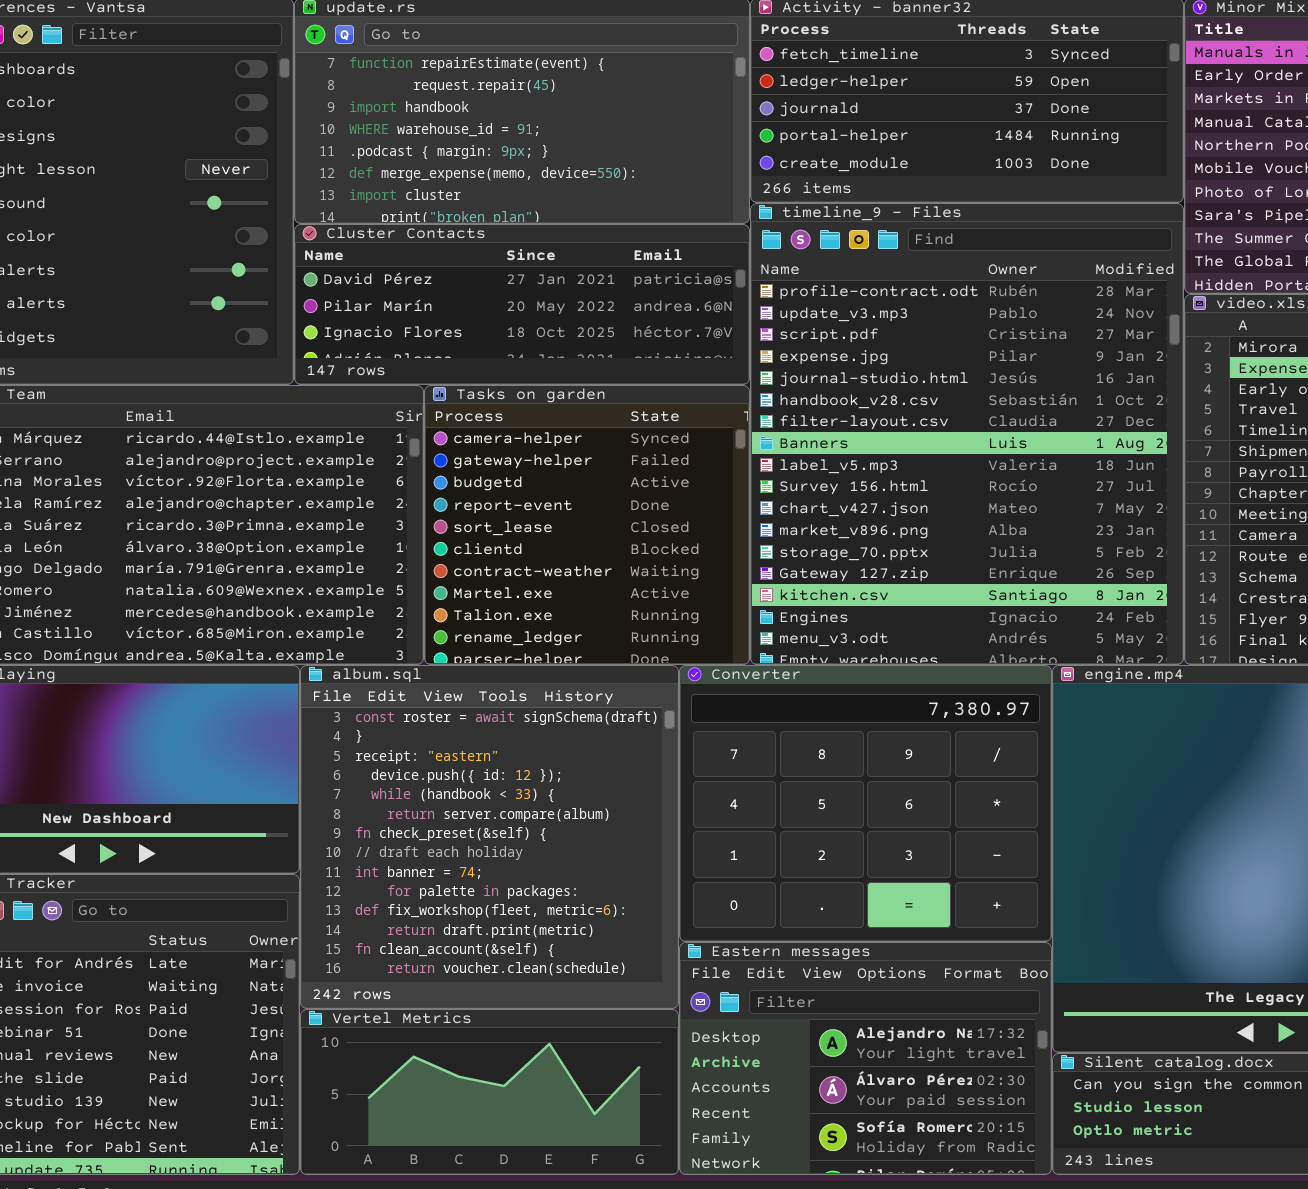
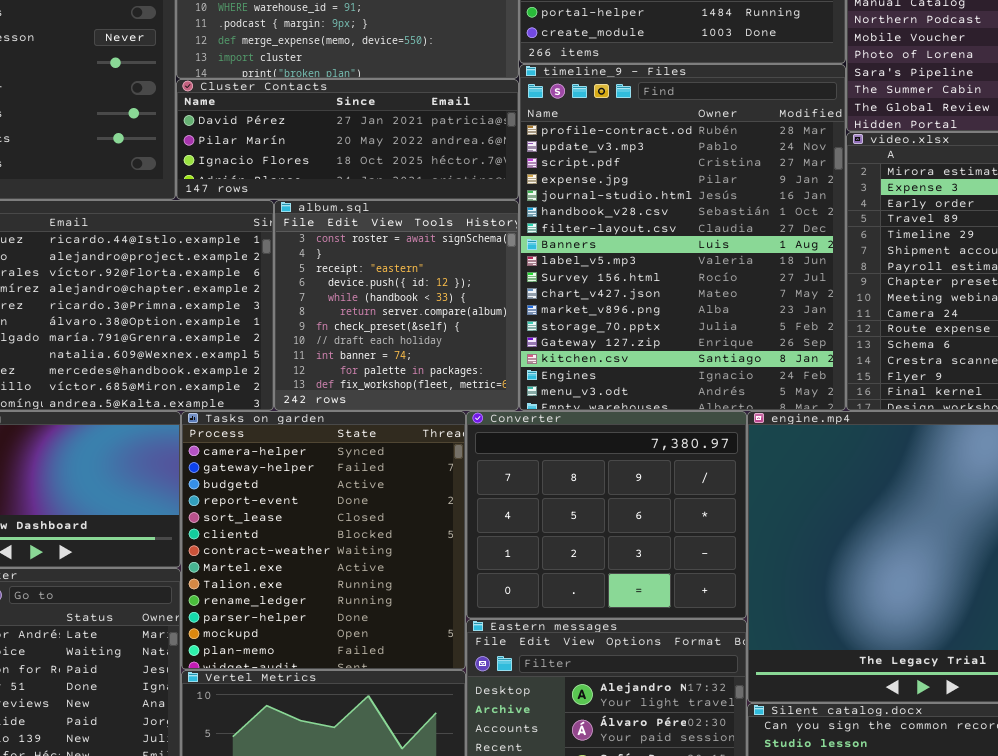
Tasks on garden: [424,385,750,665] -> [181,411,466,670], moved, resized
album.sql: [300,665,679,1009] -> [274,200,519,411], moved, resized

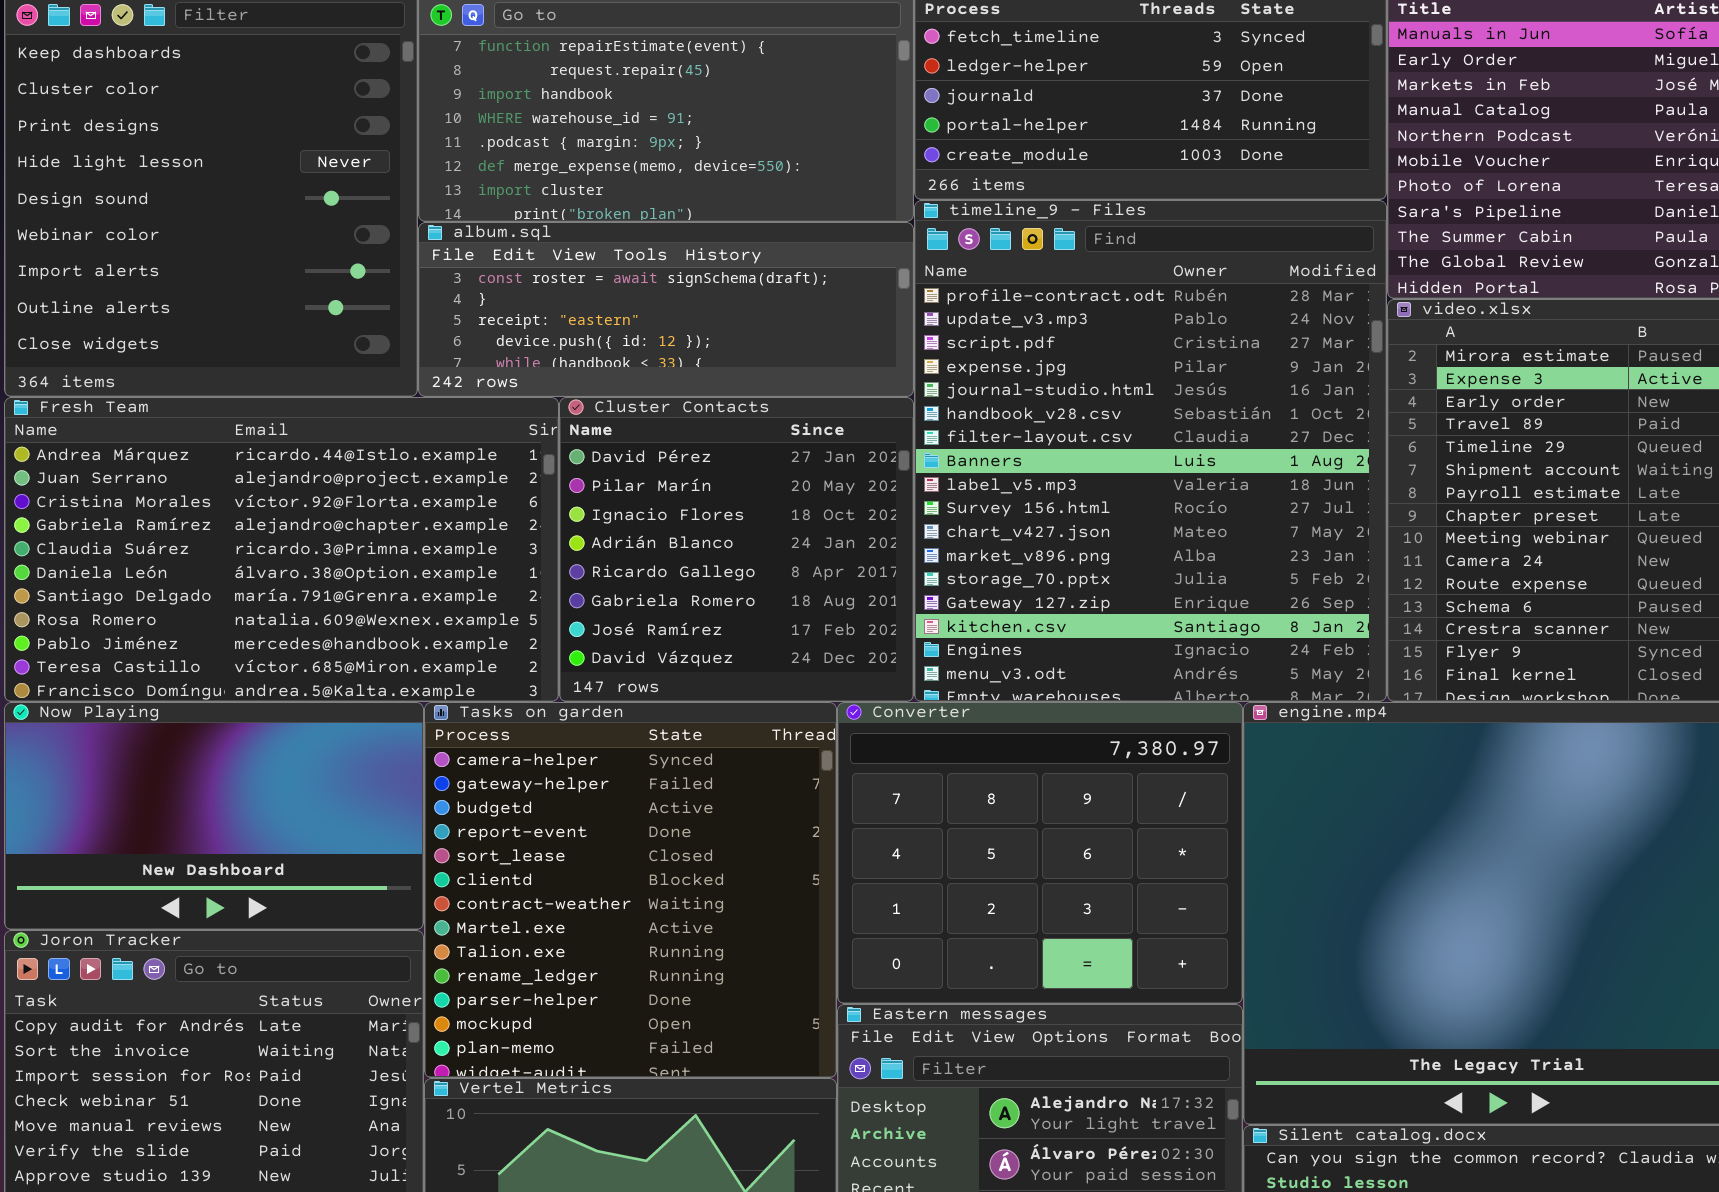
Cluster Contacts: [176,79,519,200] -> [559,397,914,702], moved, resized
album.sql: [274,200,519,411] -> [418,222,914,397], moved, resized

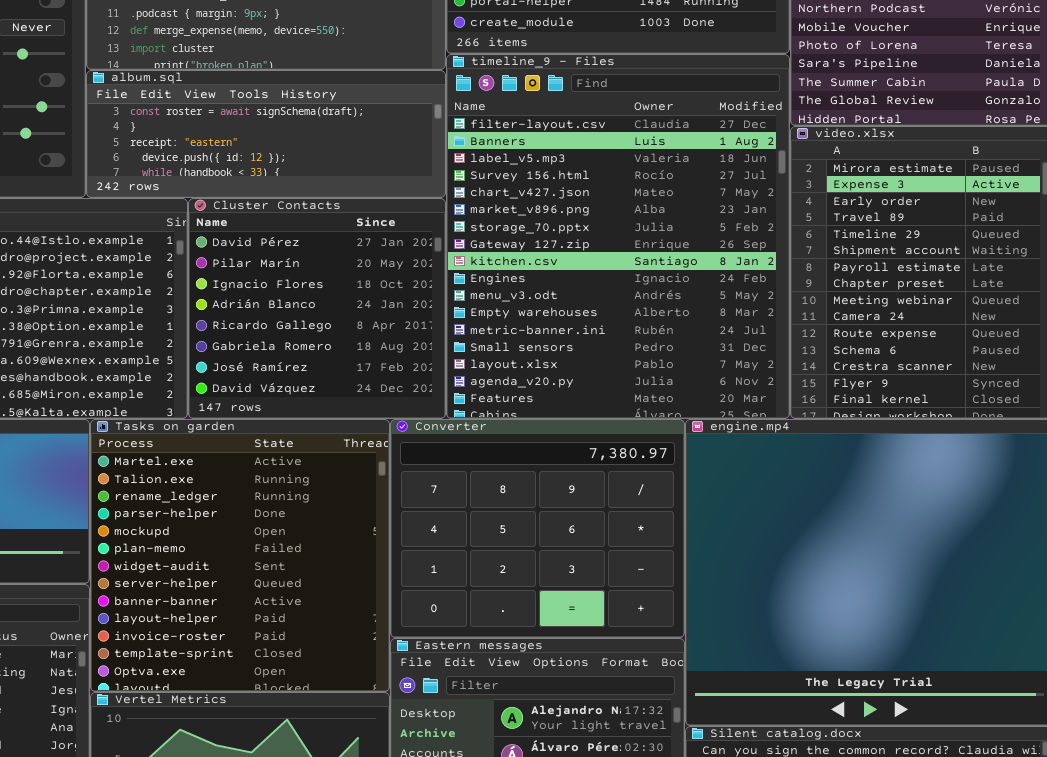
timeline_9 - Files: [914,200,1387,702] -> [446,54,790,419], scrolled down 6 rows
Tasks on garden: [424,702,837,1078] -> [90,419,390,692], scrolled down 7 rows

